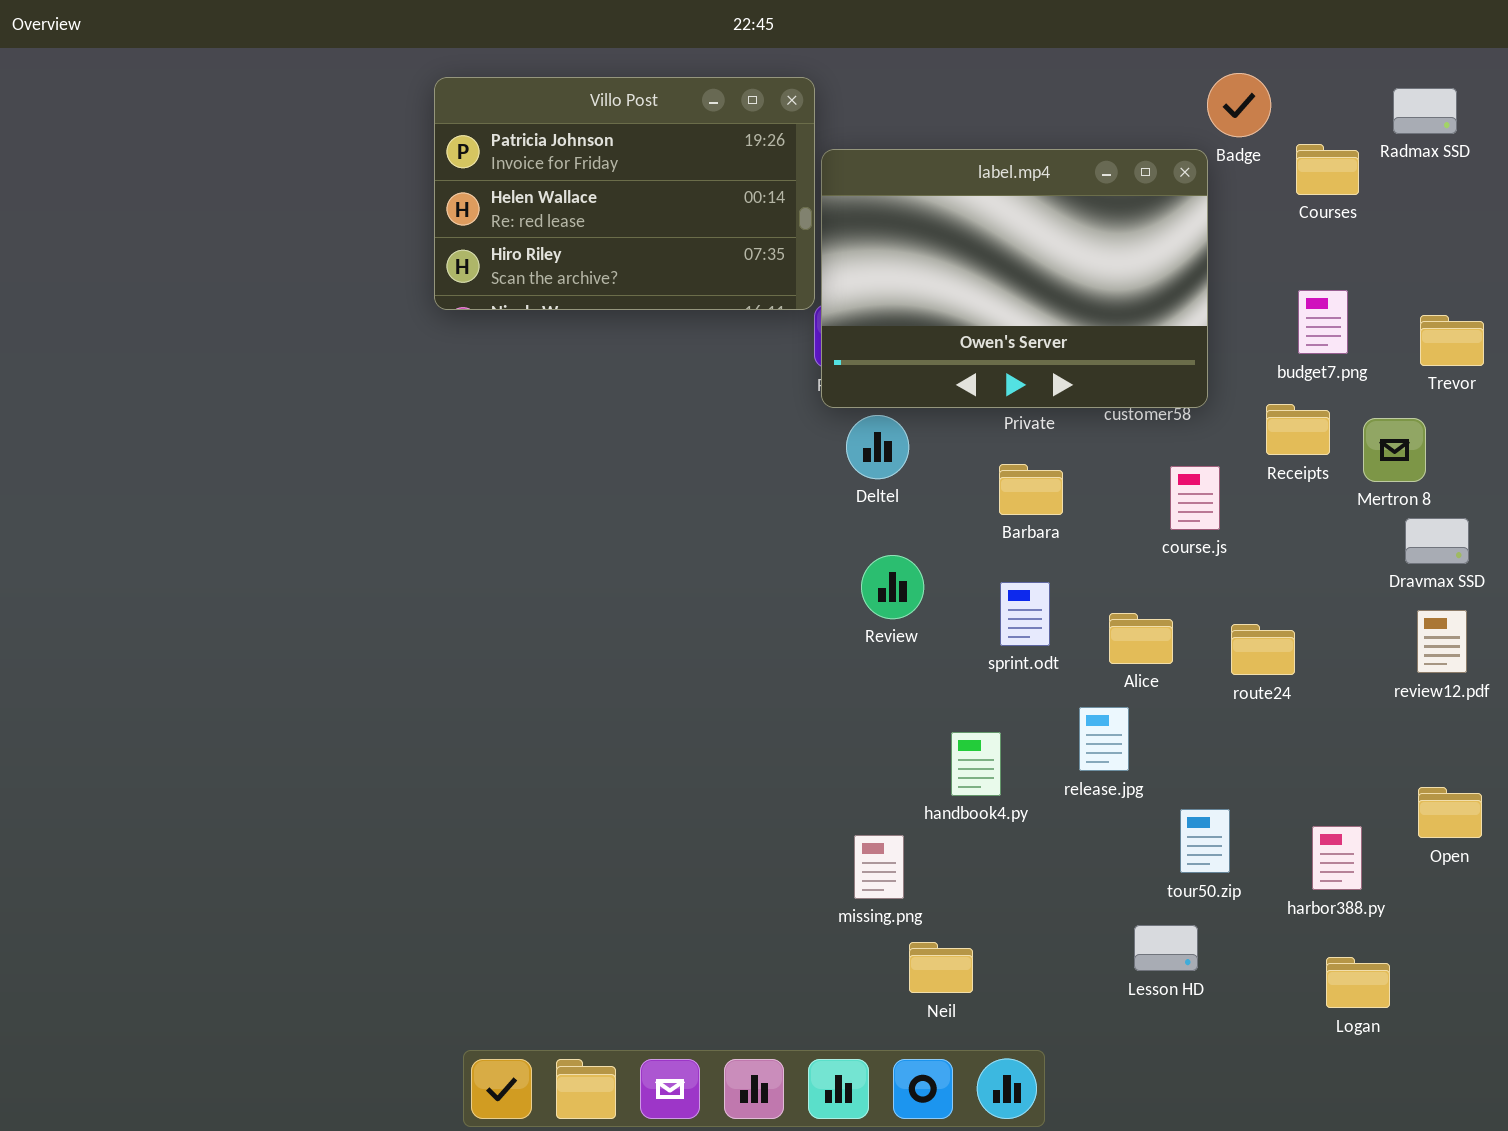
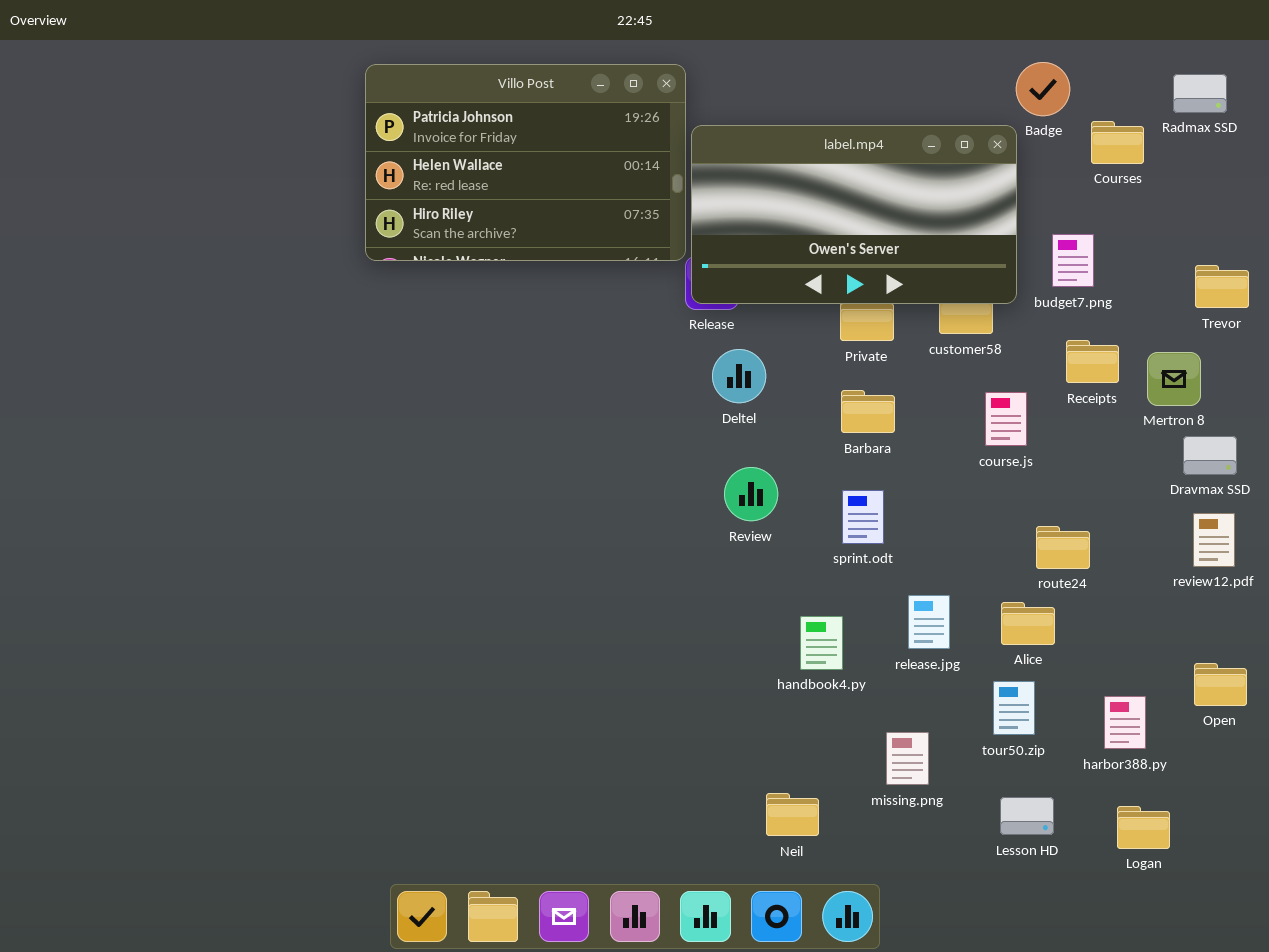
label.mp4: [821,149,1208,408] -> [691,125,1017,304], resized
budget7.png: [1298,290,1348,354] -> [1052,234,1094,287], moved
Alice: [1109,613,1173,664] -> [1001,602,1055,645], moved
missing.png: [854,835,904,899] -> [886,732,929,785], moved
Lesson HD: [1134,925,1198,971] -> [1000,797,1054,835], moved

